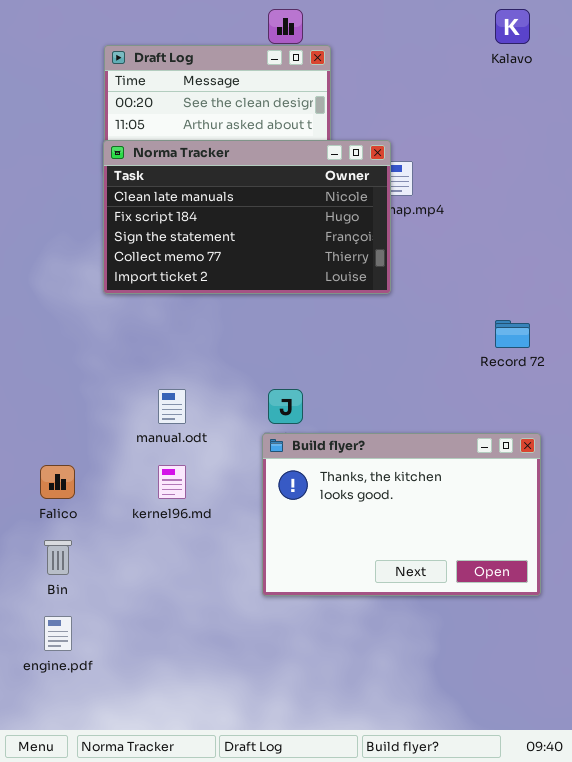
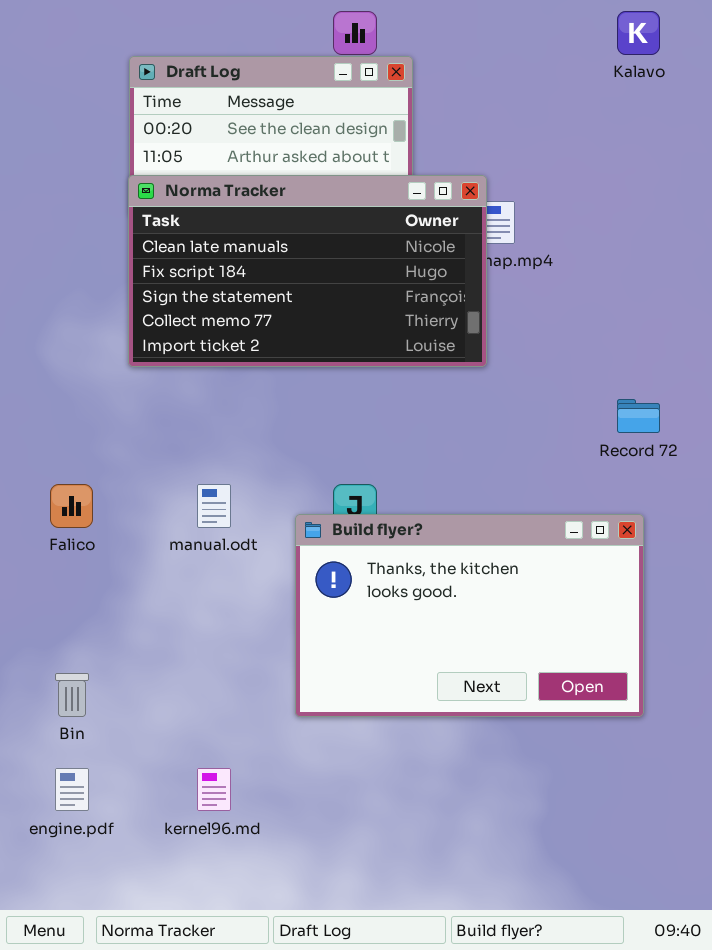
Build flyer?: [262,433,541,596] -> [295,514,644,717], moved
Falico: [40,465,75,499] -> [50,484,93,528], moved
kernel96.md: [158,465,186,499] -> [197,768,231,811], moved

